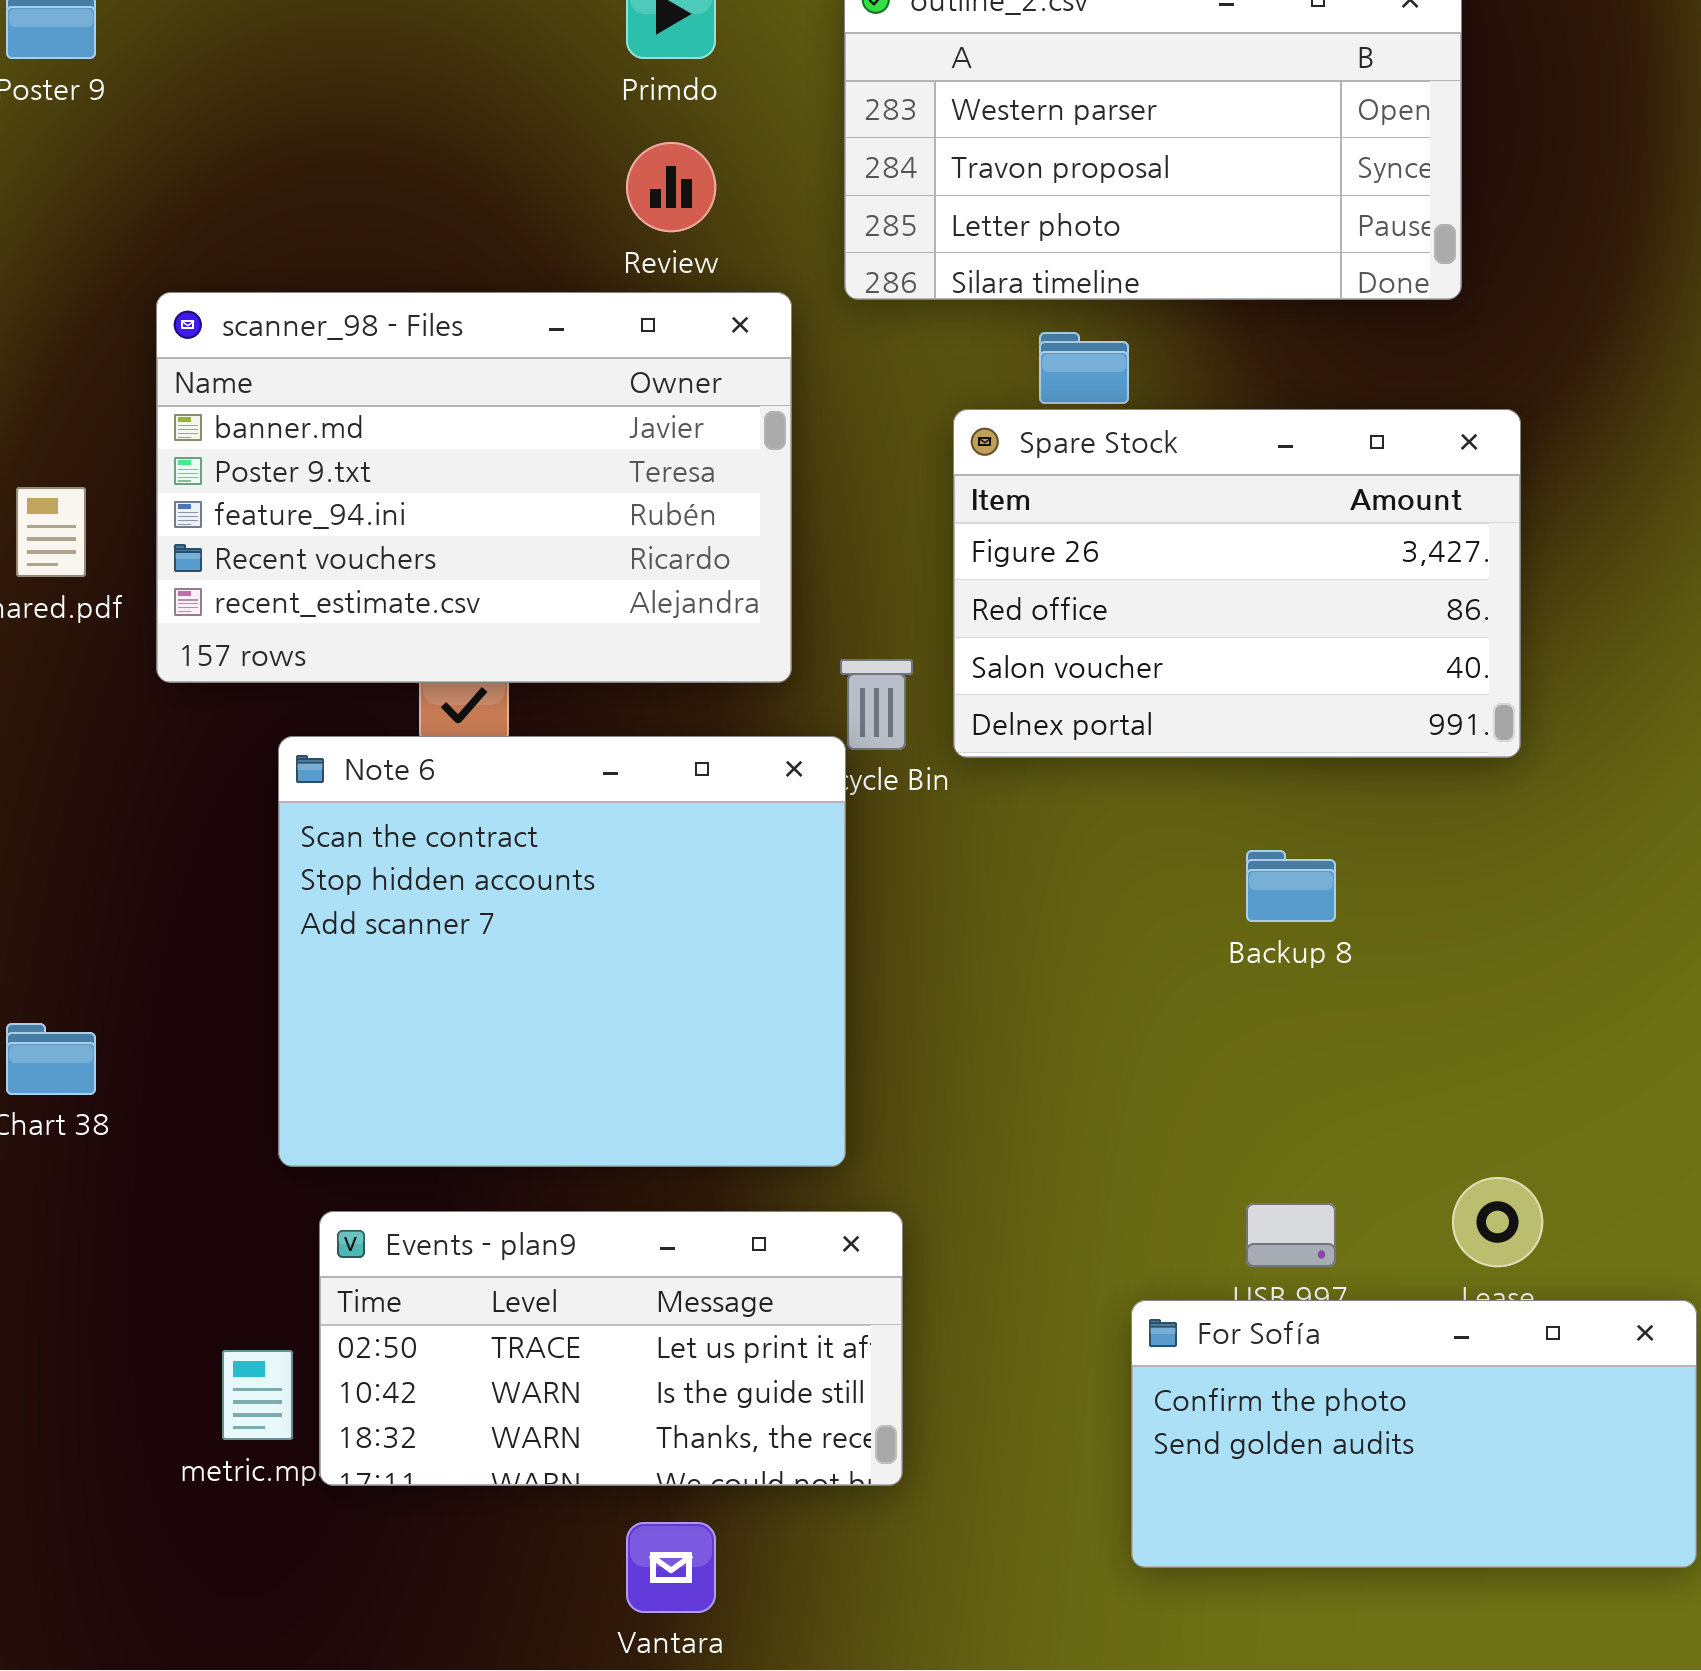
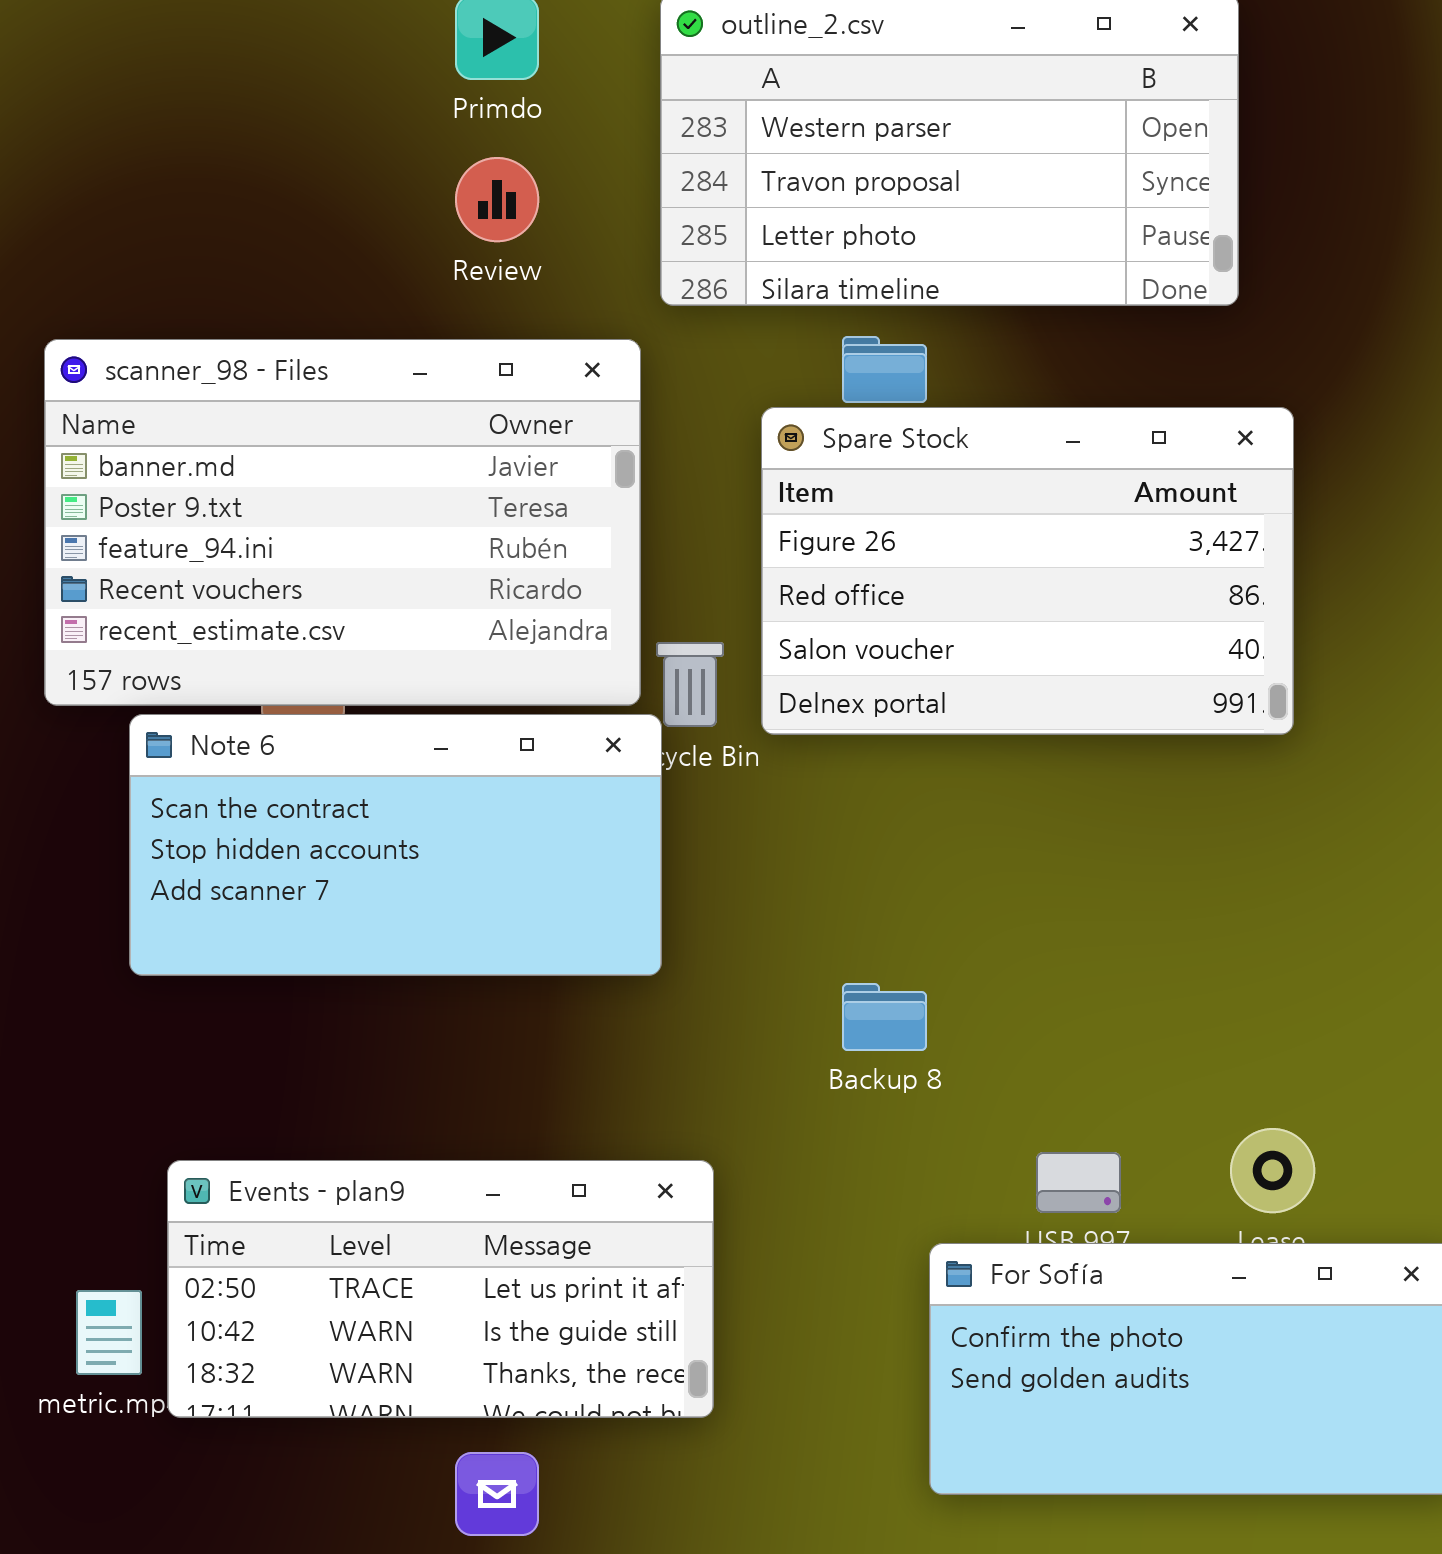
scanner_98 - Files: [156,292,792,683] -> [44,339,641,706], moved
Note 6: [278,736,846,1167] -> [129,714,662,976], resized
Backup 8: [1246,850,1336,922] -> [842,983,927,1051], moved

